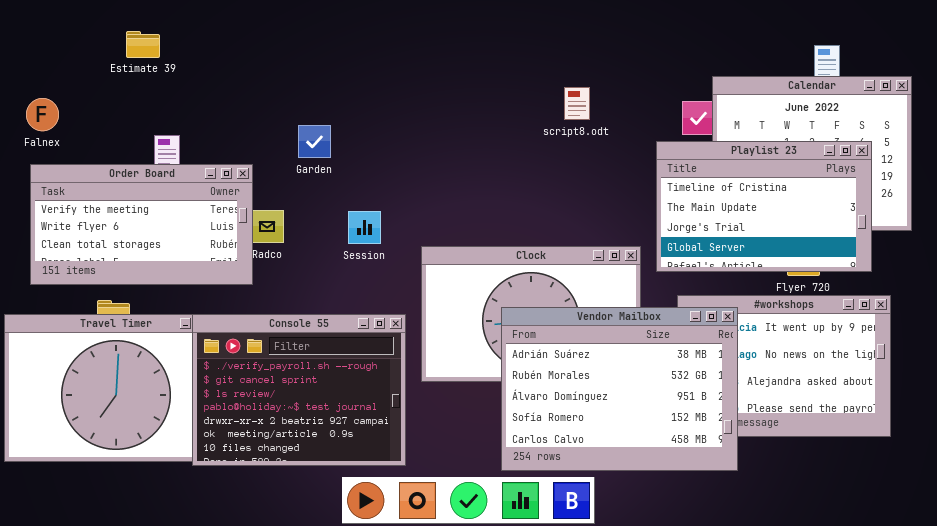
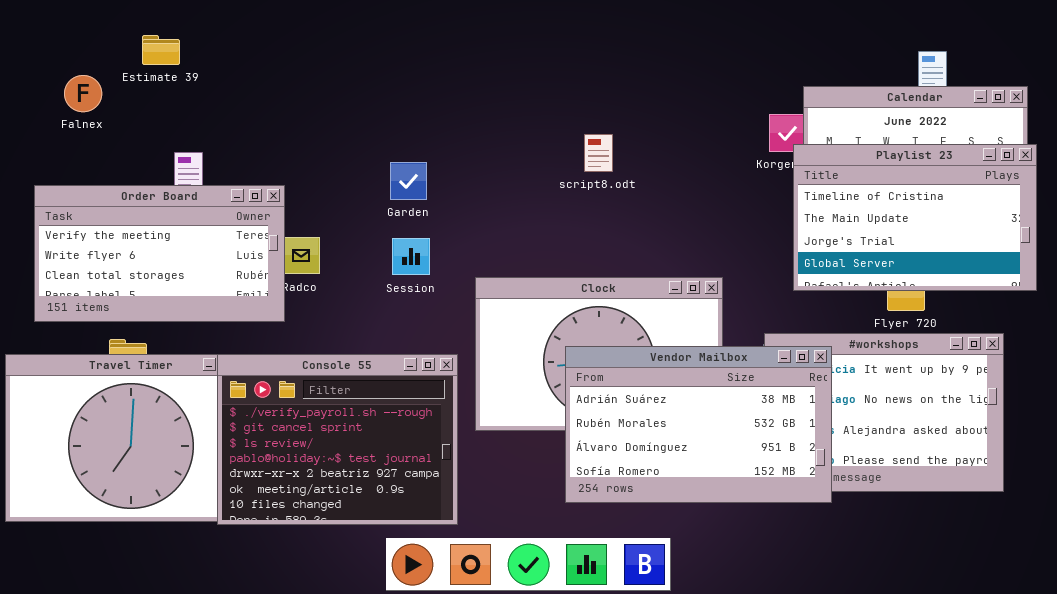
script8.odt: [564,87,590,120] -> [584,134,613,172], moved
Falnex: [26,98,59,131] -> [64,75,102,112], moved
Garden: [298,125,331,158] -> [390,162,427,200], moved
Playlist 23: [656,141,872,272] -> [793,144,1037,291], moved
Vendor Mailbox: [501,307,738,471] -> [565,346,832,503], resized

